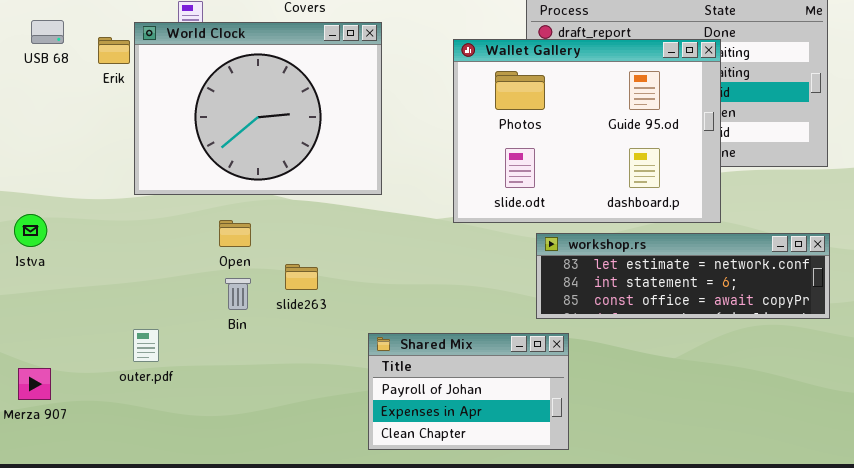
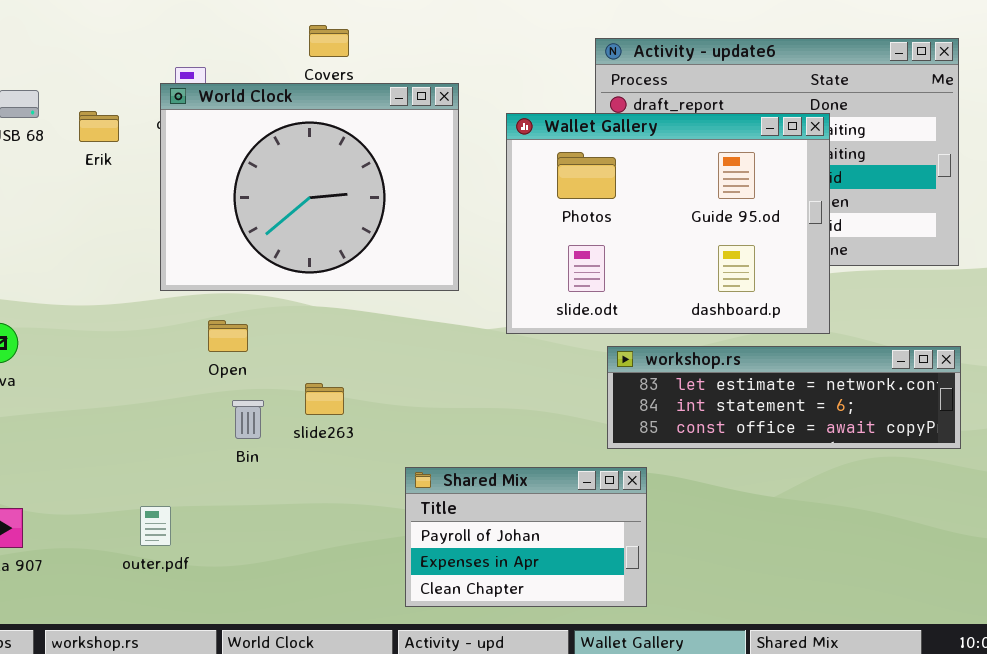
World Clock: [134,22,382,195] -> [160,83,459,291], moved
Open: [219,220,251,247] -> [208,320,248,352], moved
outer.pdf: [133,329,159,362] -> [140,506,171,546], moved

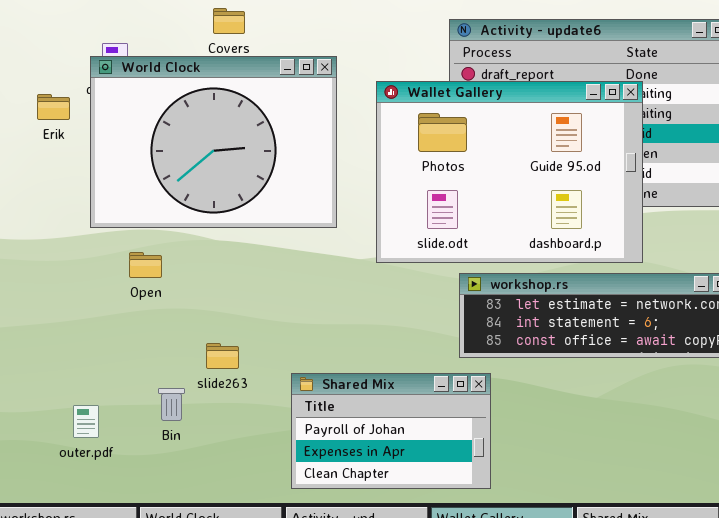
Erik: [79,111,119,142] -> [37,94,70,120], moved
slide263: [305,383,344,415] -> [206,343,239,369], moved
Bin: [232,400,264,439] -> [158,388,185,421], moved

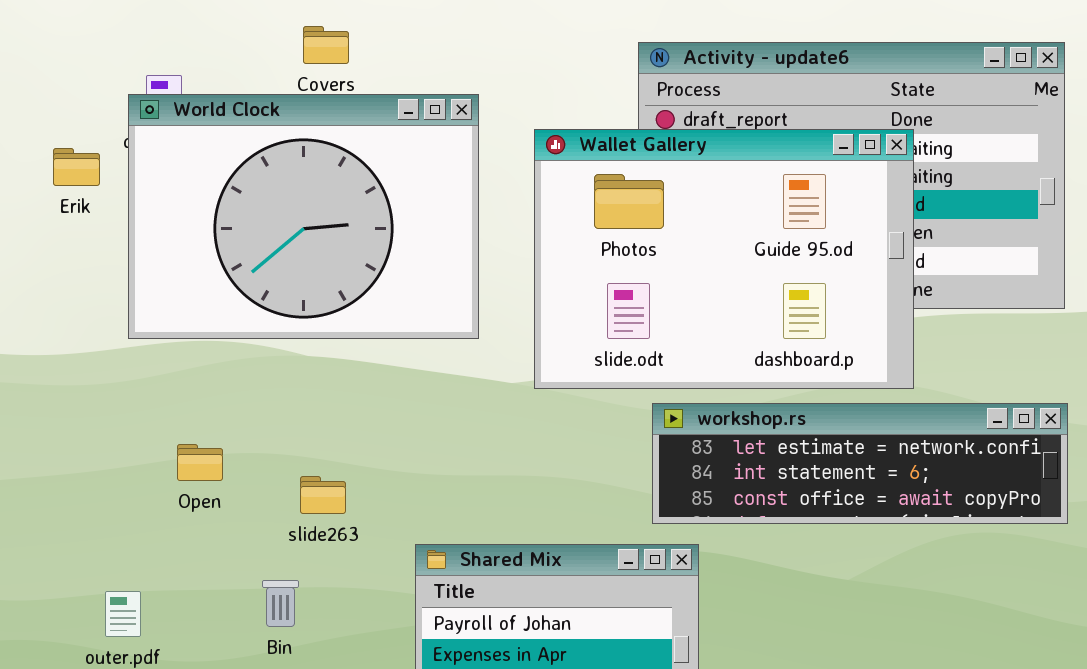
Open: [129,252,162,278] -> [177,444,223,481], moved
slide263: [206,343,239,369] -> [300,476,346,514], moved
Bin: [158,388,185,421] -> [262,580,299,627], moved

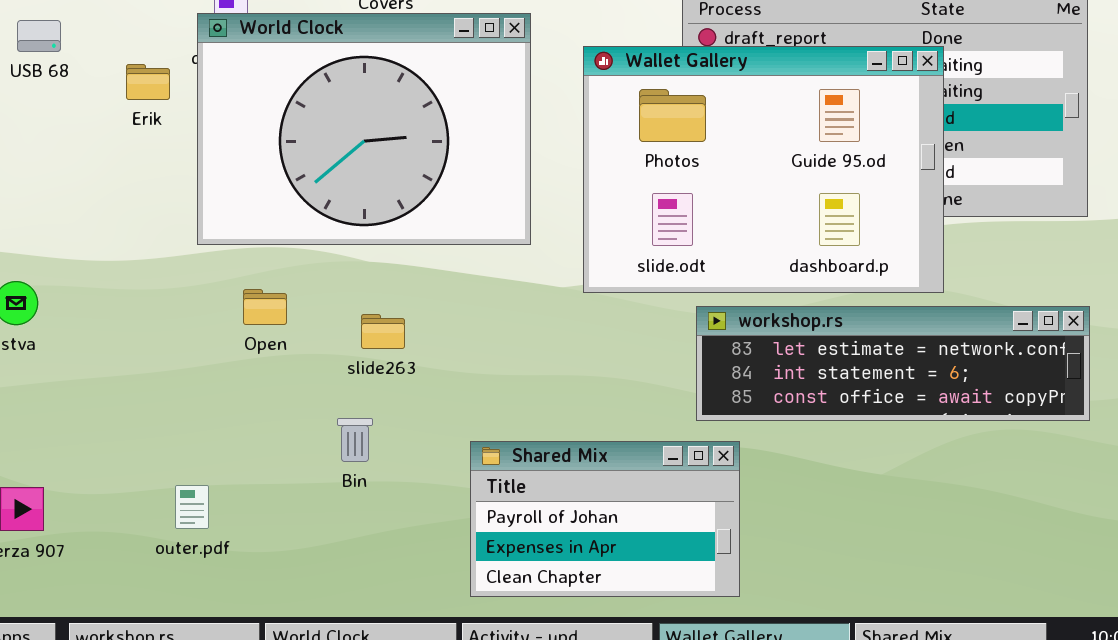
Open: [177,444,223,481] -> [243,289,287,325], moved
slide263: [300,476,346,514] -> [361,314,405,349], moved
Bin: [262,580,299,627] -> [337,418,373,462], moved

